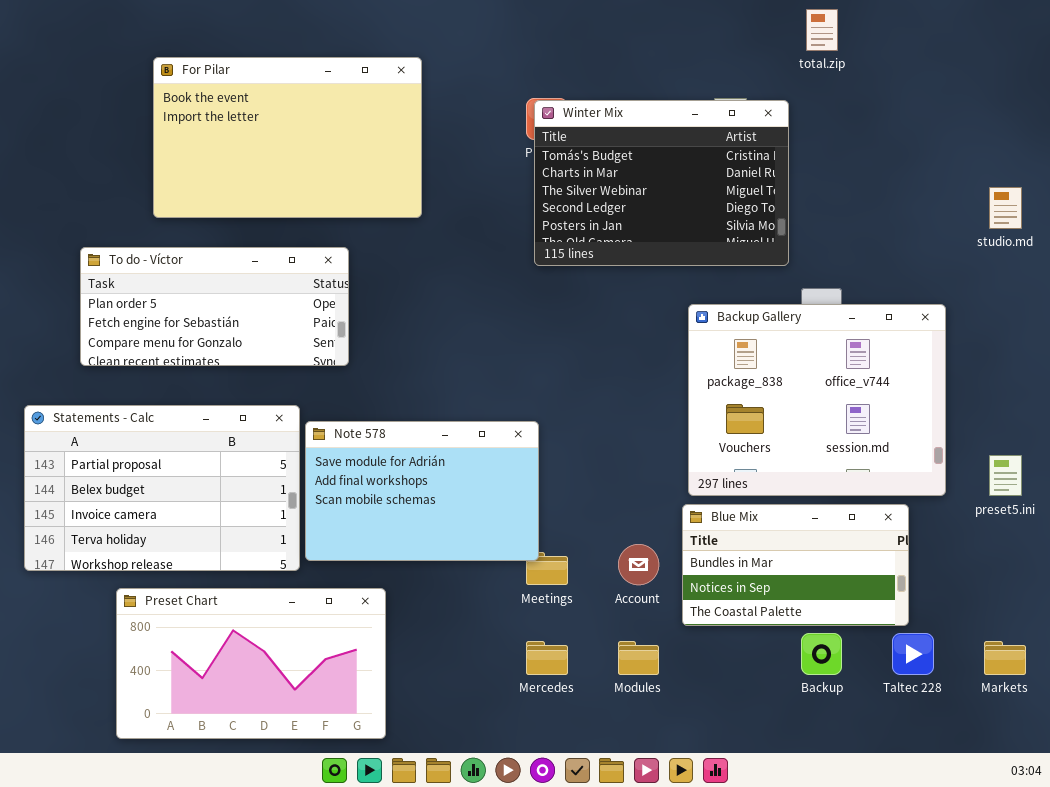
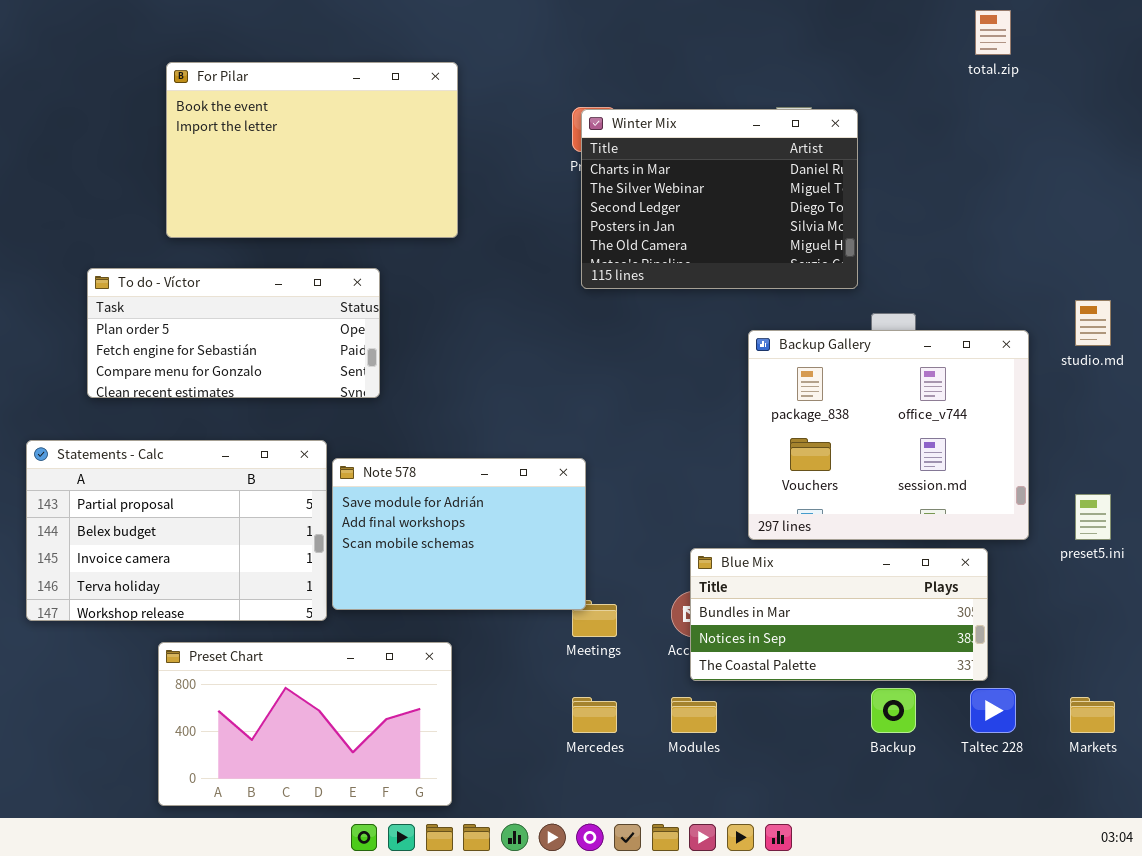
total.zip: [806,9,838,51] -> [975,10,1011,55], moved
Winter Mix: [534,100,789,266] -> [581,109,858,289], scrolled down 1 row
studio.md: [989,187,1022,229] -> [1075,300,1111,346], moved
Blue Mix: [682,504,909,626] -> [690,548,988,681], resized
Preset Chart: [116,588,386,739] -> [158,642,452,806], moved

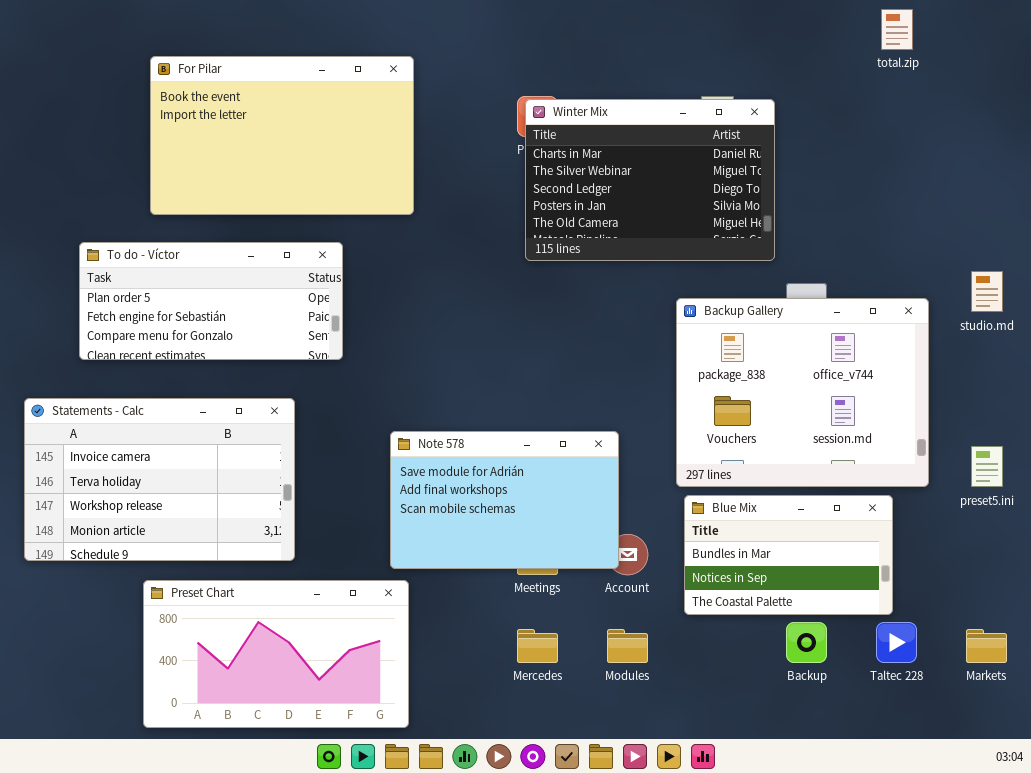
Statements - Calc: [26,440,327,621] -> [24,398,295,561], scrolled down 2 rows
Note 578: [332,458,586,610] -> [390,431,619,569], moved
Blue Mix: [690,548,988,681] -> [684,495,893,615], resized

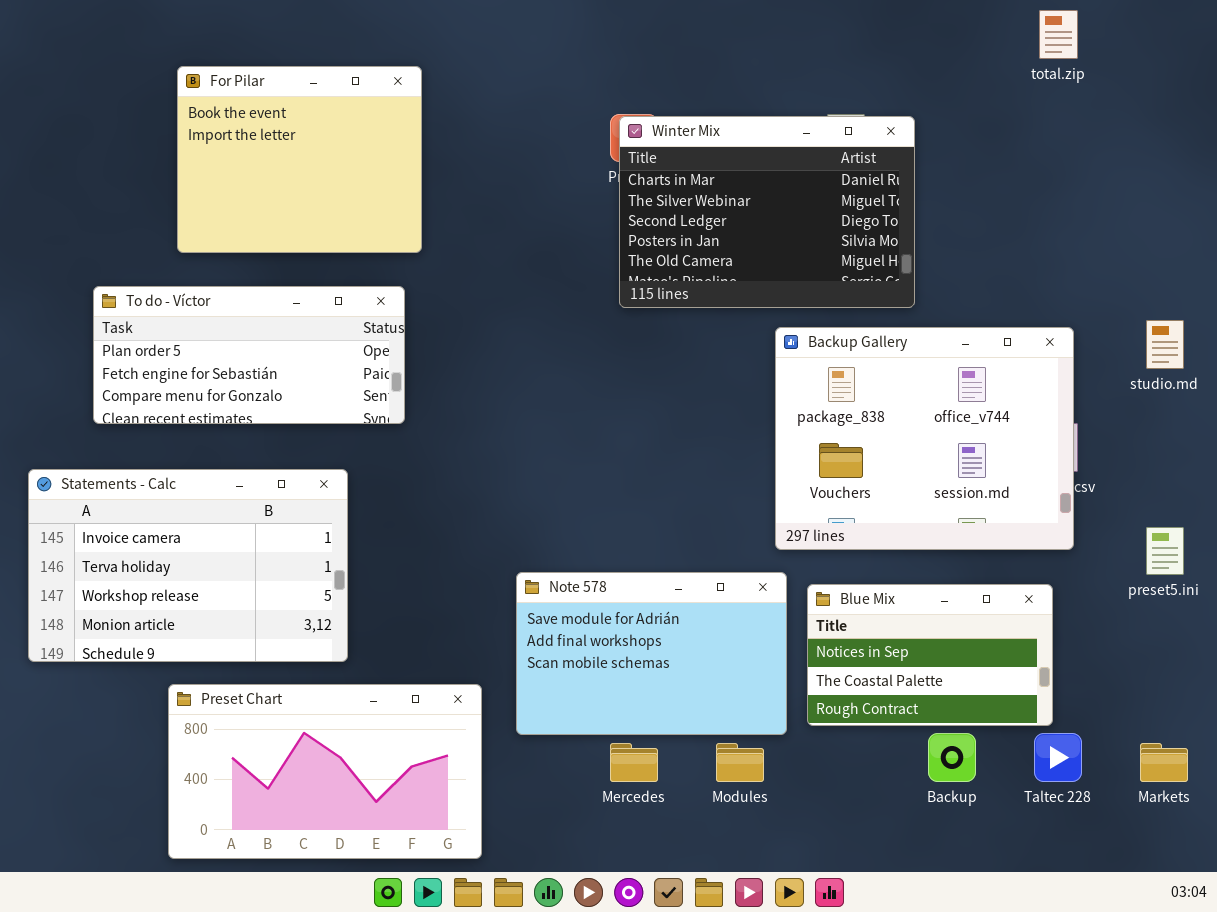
For Pilar: [150,56,414,215] -> [177,66,422,253], resized
Backup Gallery: [676,298,929,487] -> [775,327,1074,550], moved
Note 578: [390,431,619,569] -> [516,572,787,735], moved
Blue Mix: [684,495,893,615] -> [807,584,1053,726], scrolled down 1 row

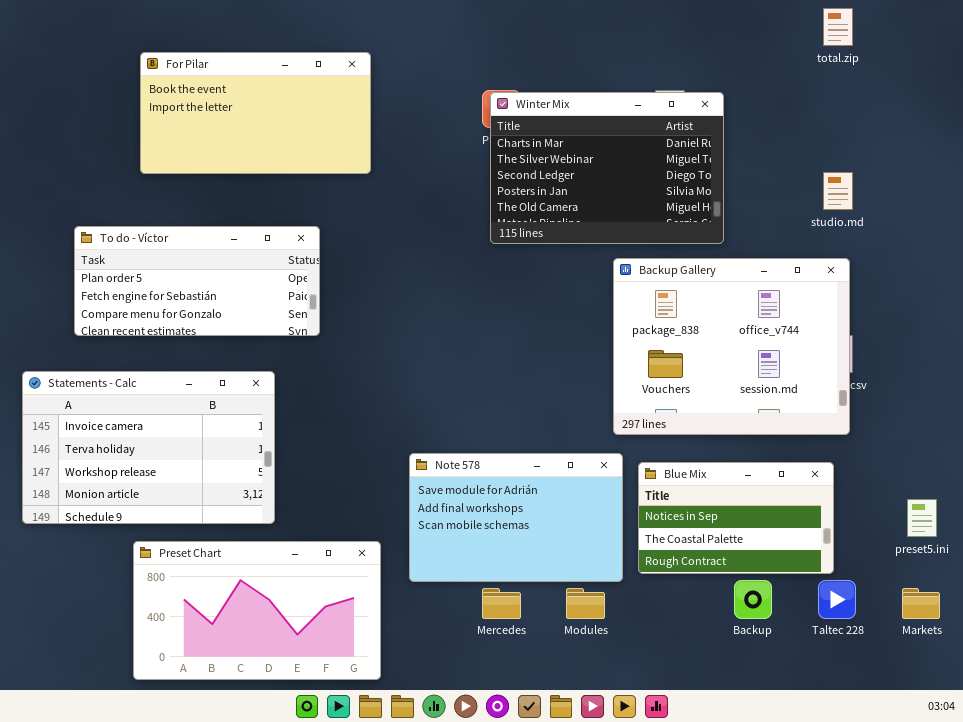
For Pilar: [177,66,422,253] -> [140,52,371,174], resized
studio.md: [1146,320,1184,369] -> [823,172,853,210], moved
preset5.ini: [1146,527,1184,575] -> [907,499,937,537], moved

